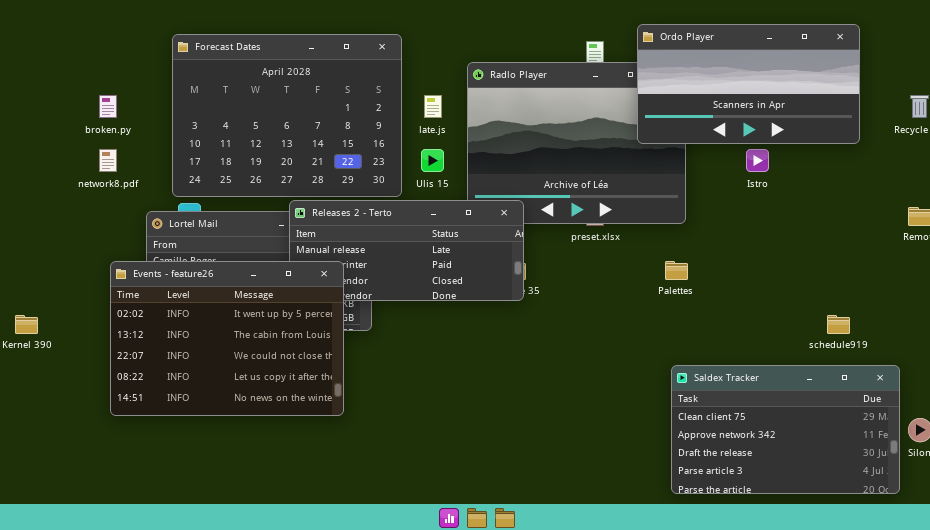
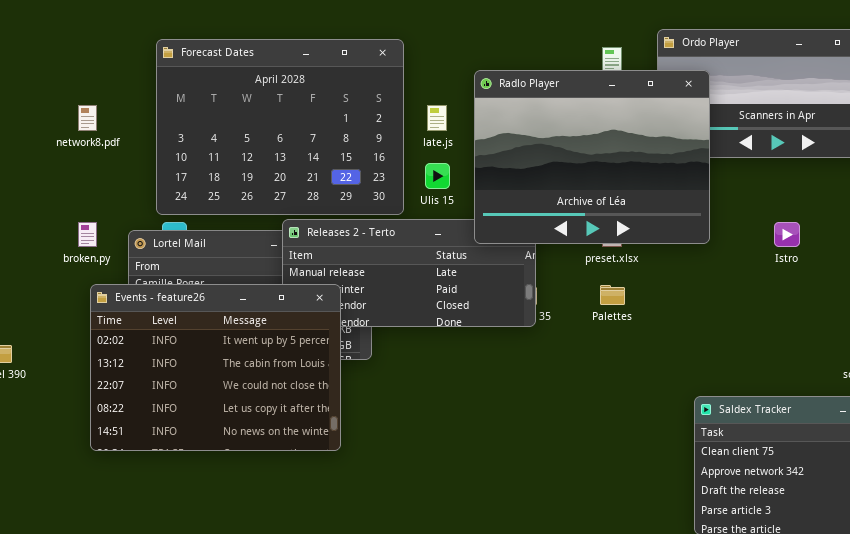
Radlo Player: [467,62,686,224] -> [474,70,710,244], raised
broken.py: [99,95,117,118] -> [78,222,97,247], moved
network8.pdf: [99,149,117,172] -> [78,105,97,131], moved
Istro: [746,149,769,172] -> [774,222,800,247], moved
Palettes: [665,261,688,280] -> [600,285,625,305], moved

